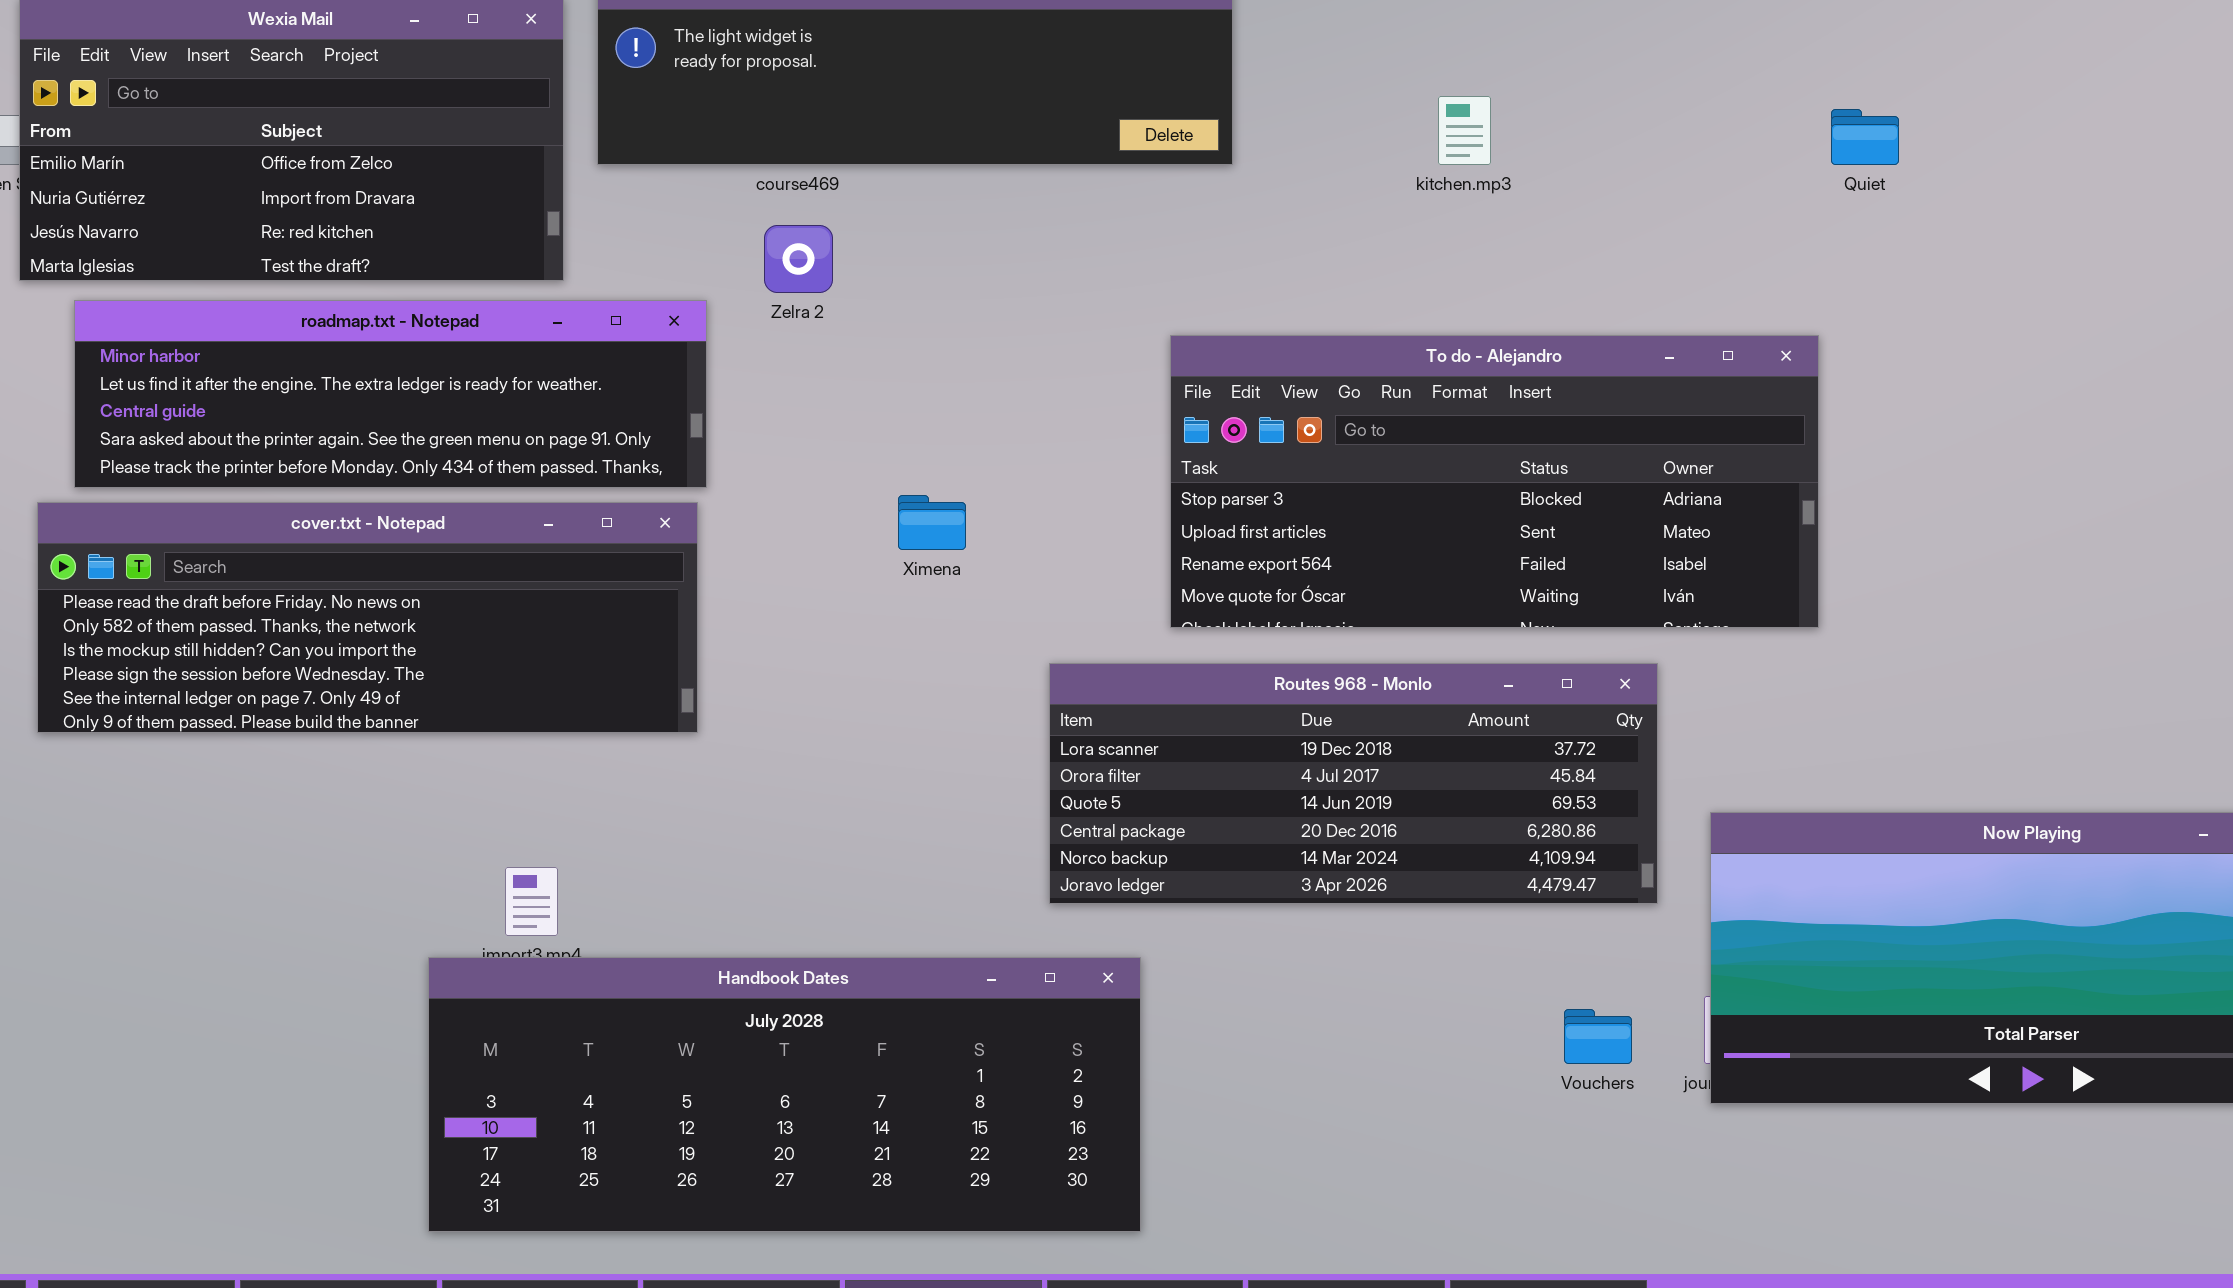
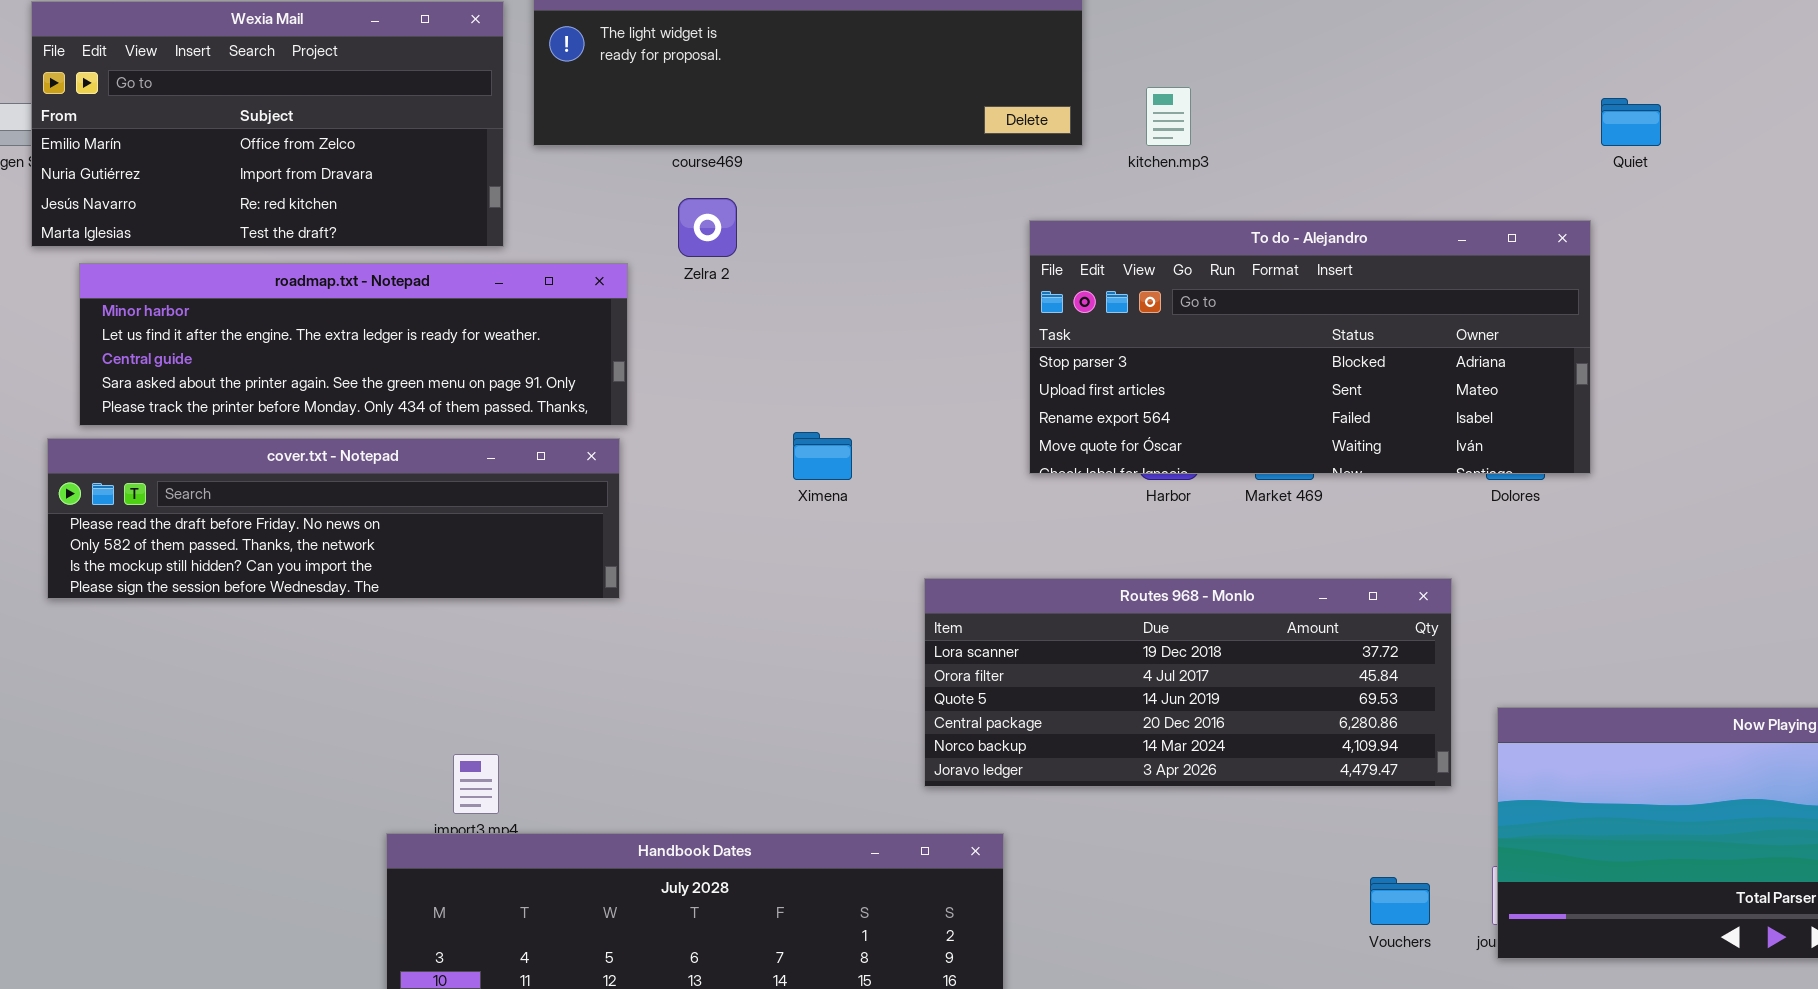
kitchen.mp3: [1438,96,1491,165] -> [1146,87,1191,146], moved
To do - Alejandro: [1170,335,1819,628] -> [1029,220,1591,474], moved
cover.txt - Notepad: [37,502,698,733] -> [47,438,620,599], resized

